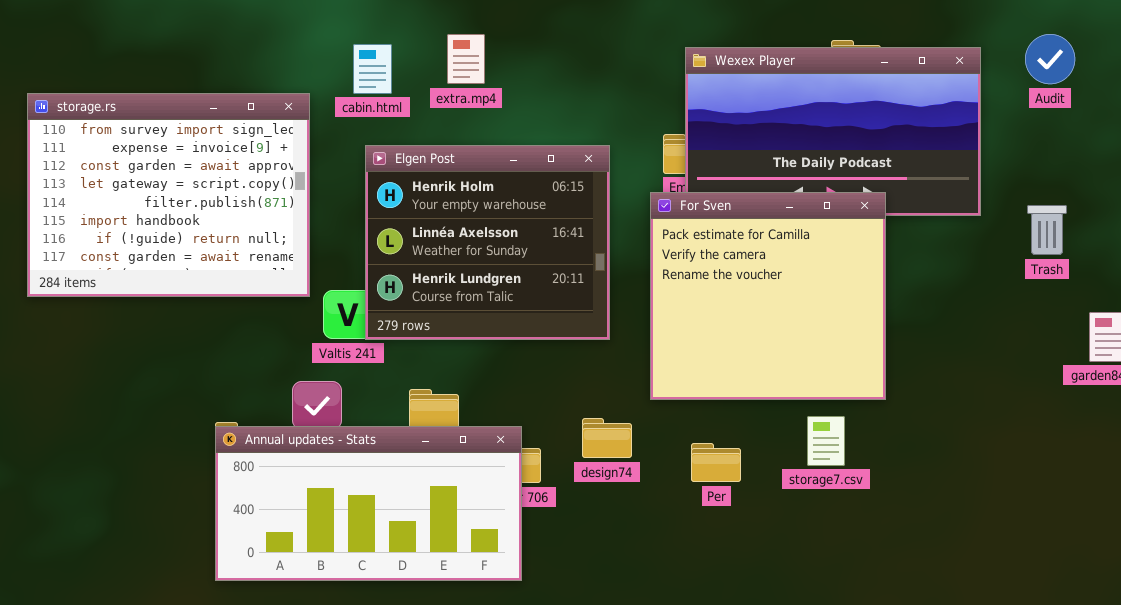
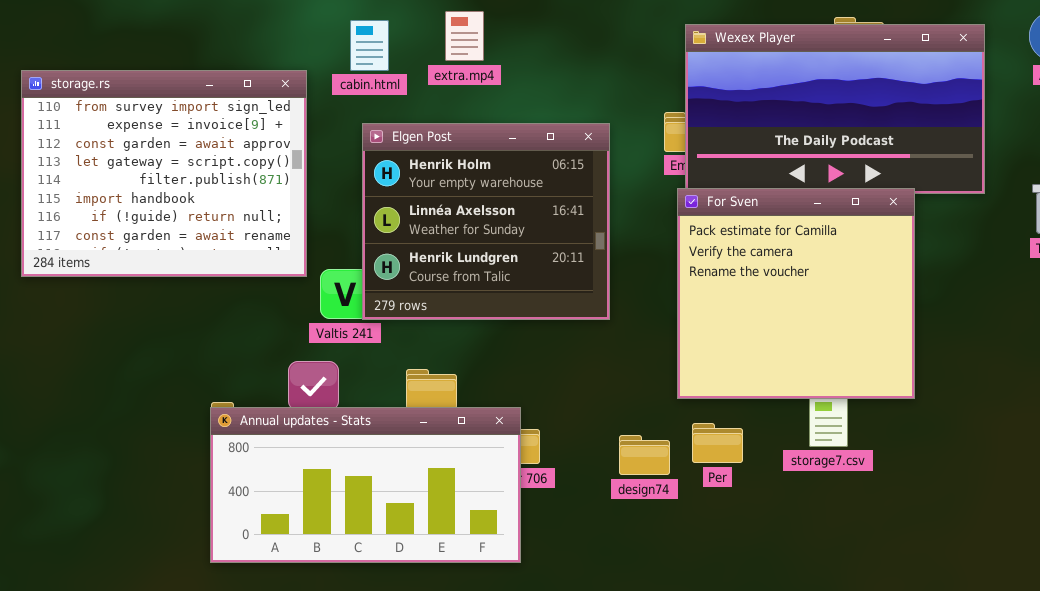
For Sven: [650,192,886,400] -> [677,188,915,399], moved
design74: [582,418,632,458] -> [619,435,670,475], moved

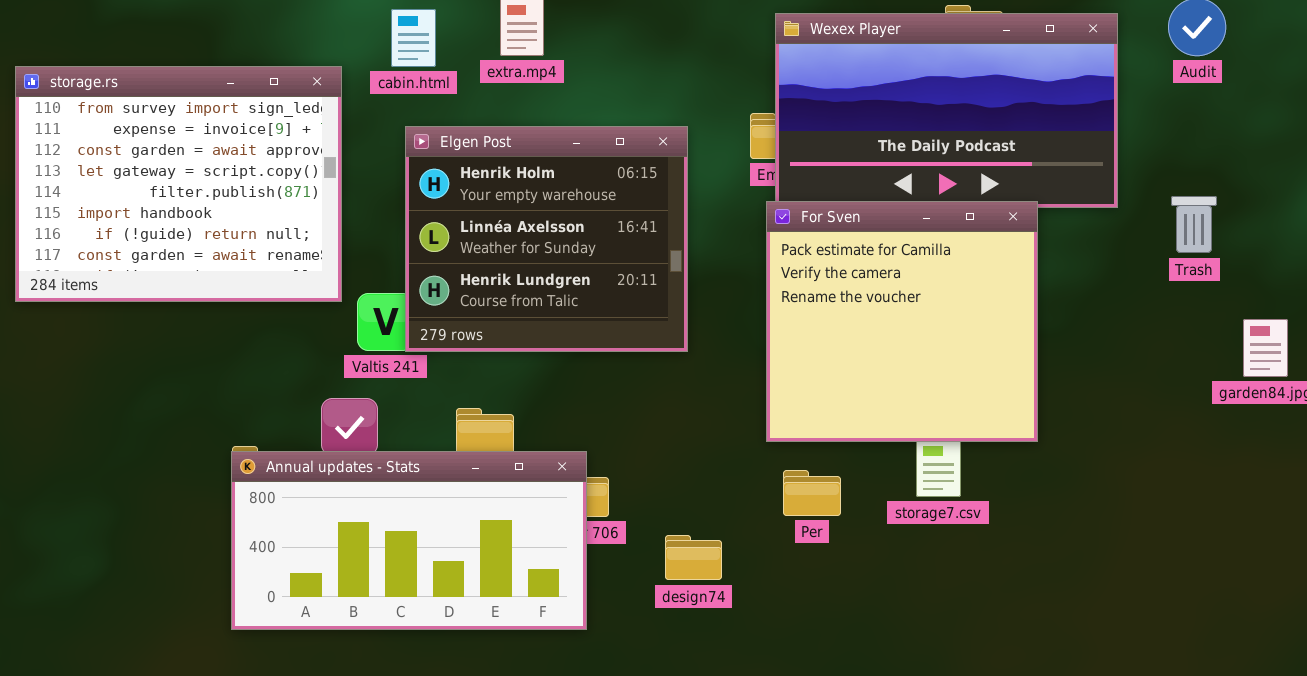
design74: [619,435,670,475] -> [665,535,722,580], moved

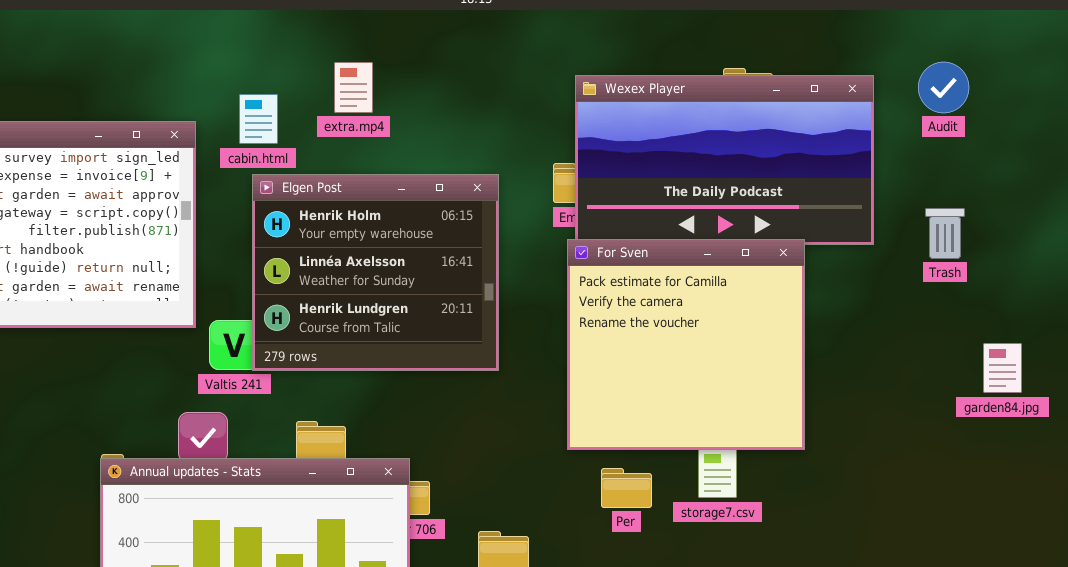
cabin.html: [391,9,436,67] -> [239,94,278,144], moved
Trash: [1171,196,1217,253] -> [925,208,965,259], moved
Per: [783,470,841,516] -> [601,468,652,508], moved

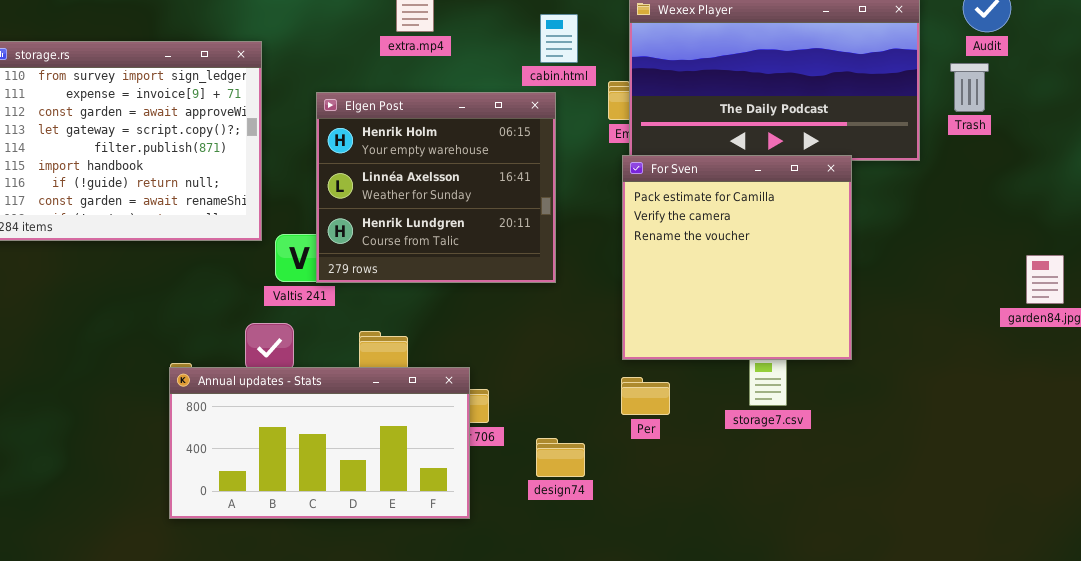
cabin.html: [239,94,278,144] -> [540,14,578,63], moved
Trash: [925,208,965,259] -> [950,63,989,112], moved
Per: [601,468,652,508] -> [621,377,670,415], moved

